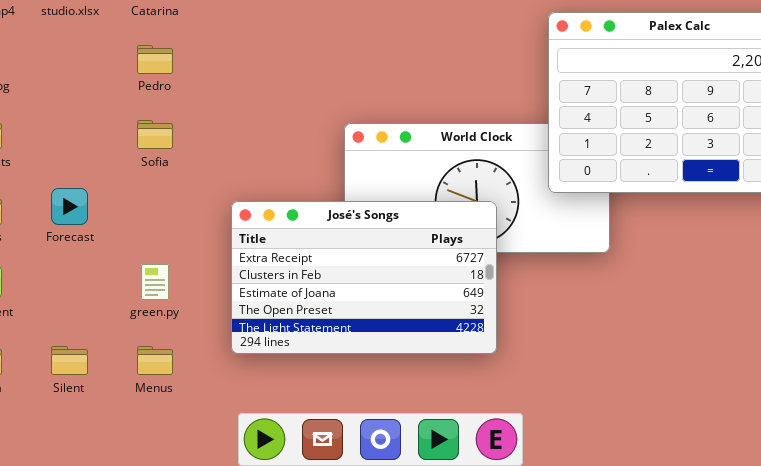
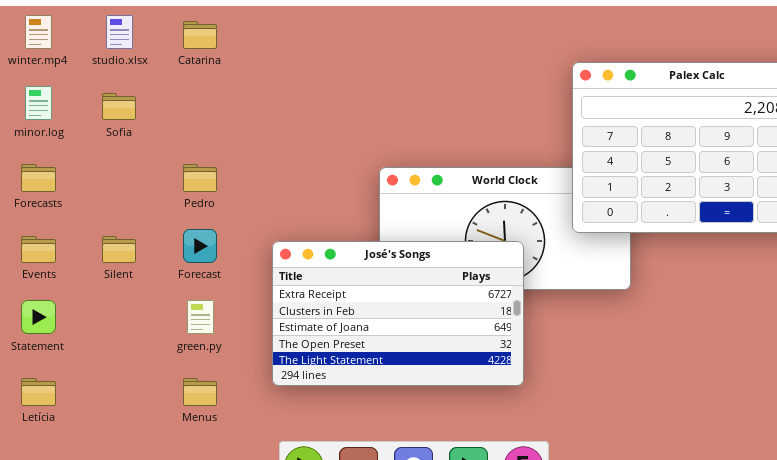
Pedro: [137,45,173,74] -> [183,164,217,192], moved
Sofia: [137,120,173,149] -> [102,93,136,120], moved
Forecast: [51,188,88,225] -> [183,229,217,263], moved
Silent: [51,346,88,375] -> [102,236,136,263], moved

